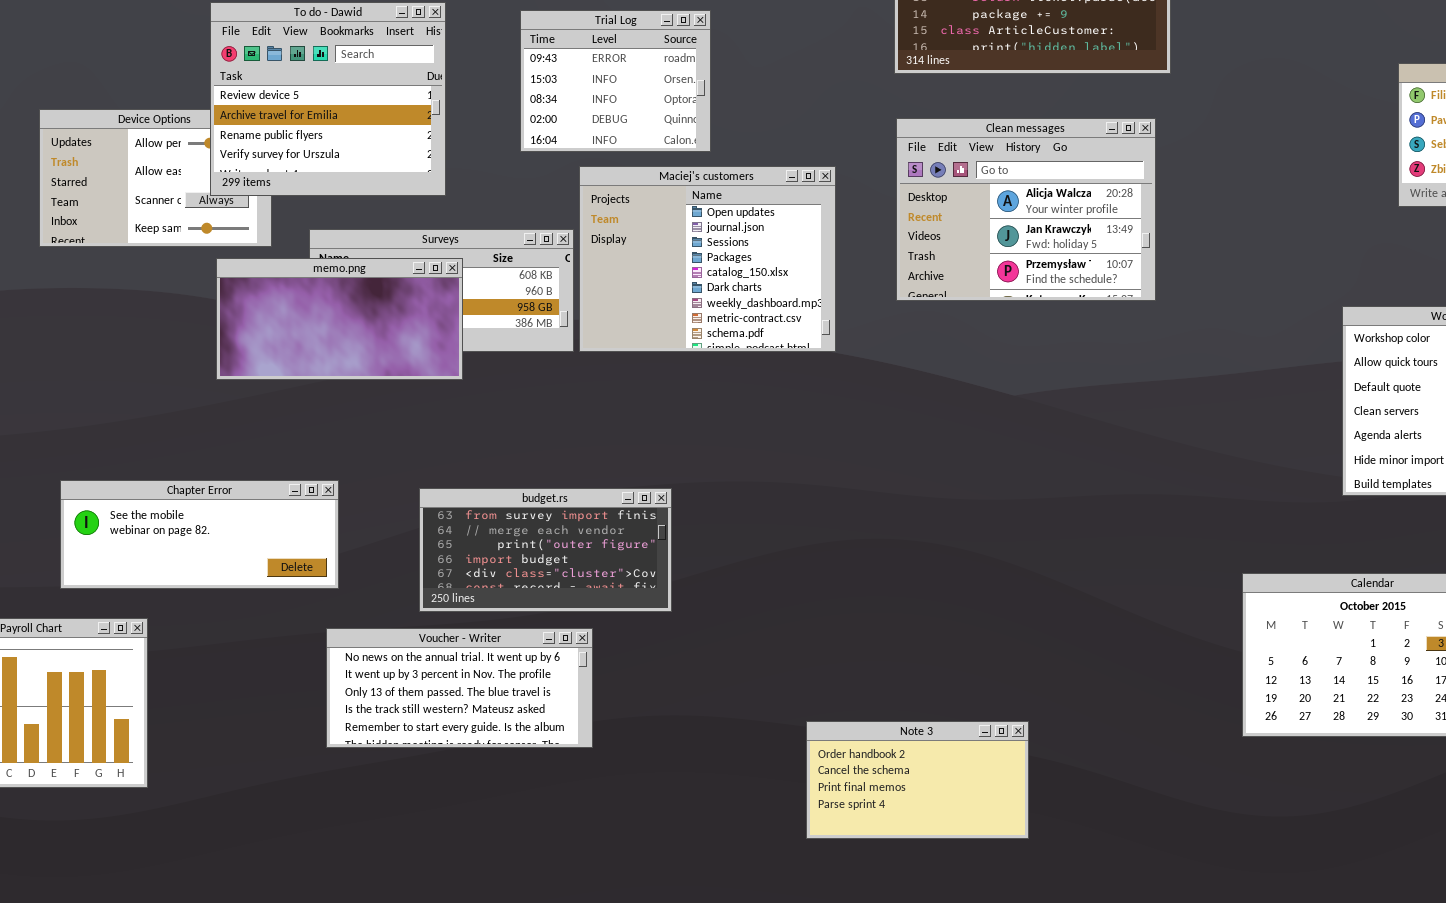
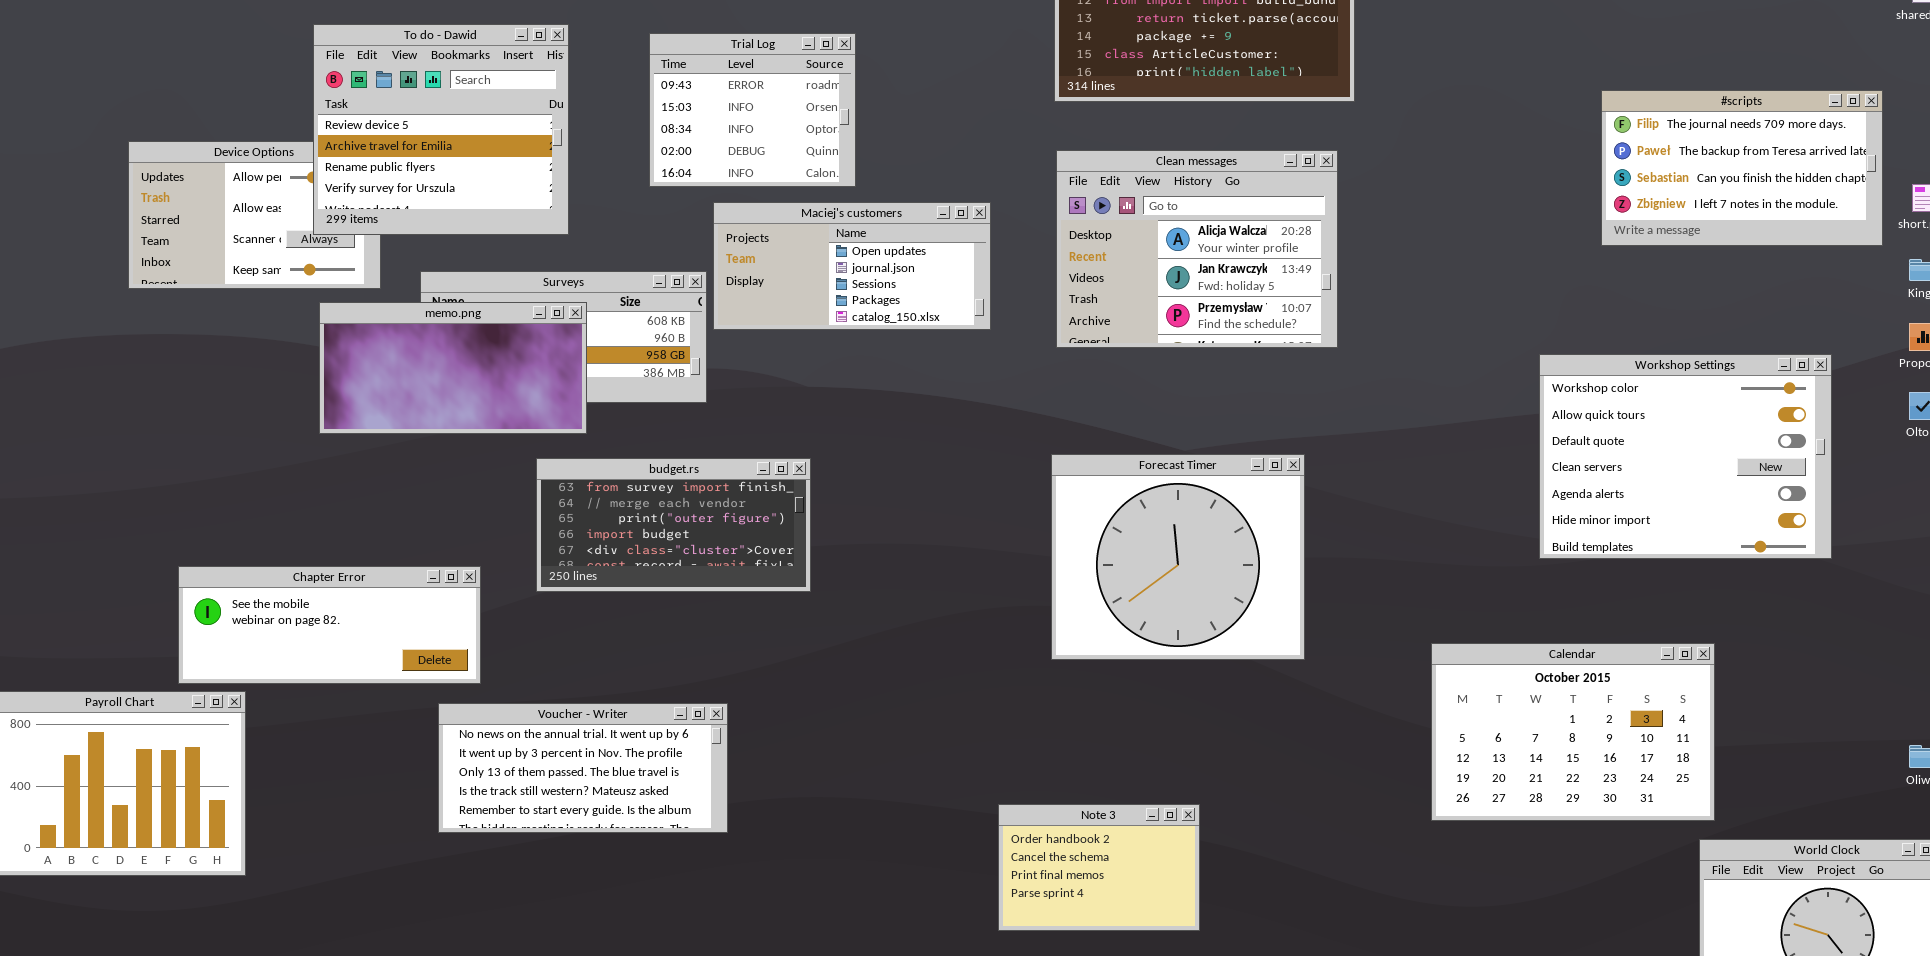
Maciej's customers: [579,166,836,352] -> [713,202,991,330], resized
Forecast Timer: none -> [1051,454,1305,660], opened
Chapter Error: [60,480,339,589] -> [178,566,481,684], moved
budget.rs: [419,488,672,612] -> [536,458,811,592], moved
Note 3: [806,721,1029,839] -> [998,804,1200,931], resized

